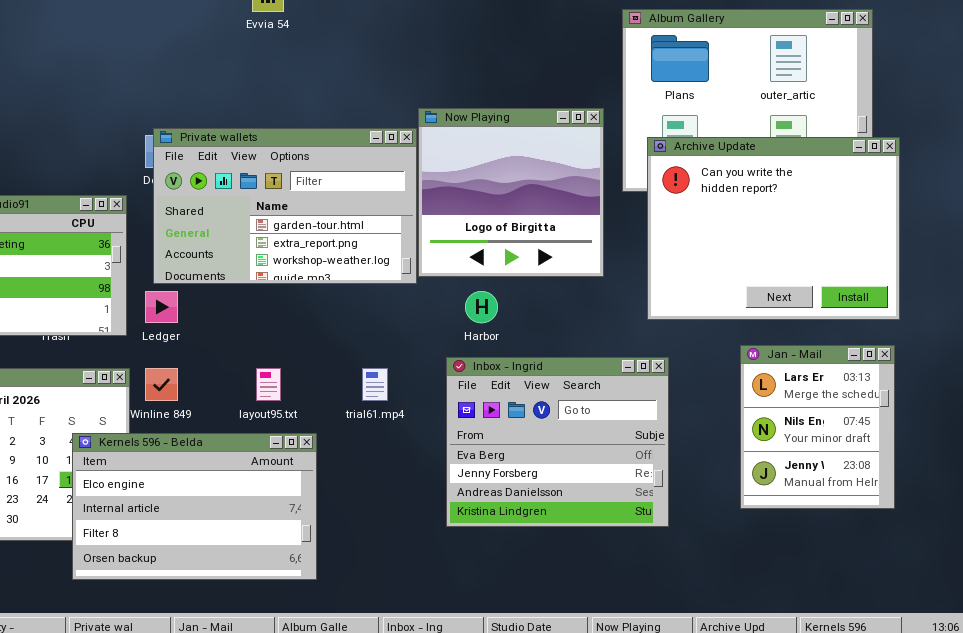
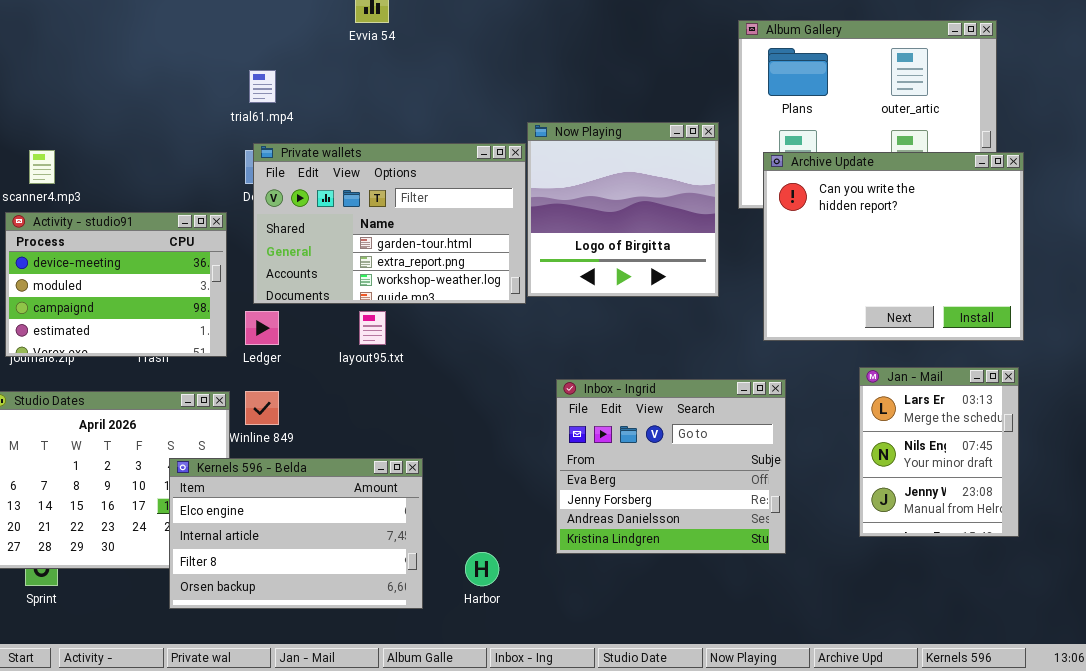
Harbor: [465,291,498,323] -> [465,552,499,586], moved
layout95.txt: [256,368,281,401] -> [359,311,386,345], moved
trial61.mp4: [362,368,388,401] -> [249,70,276,103], moved

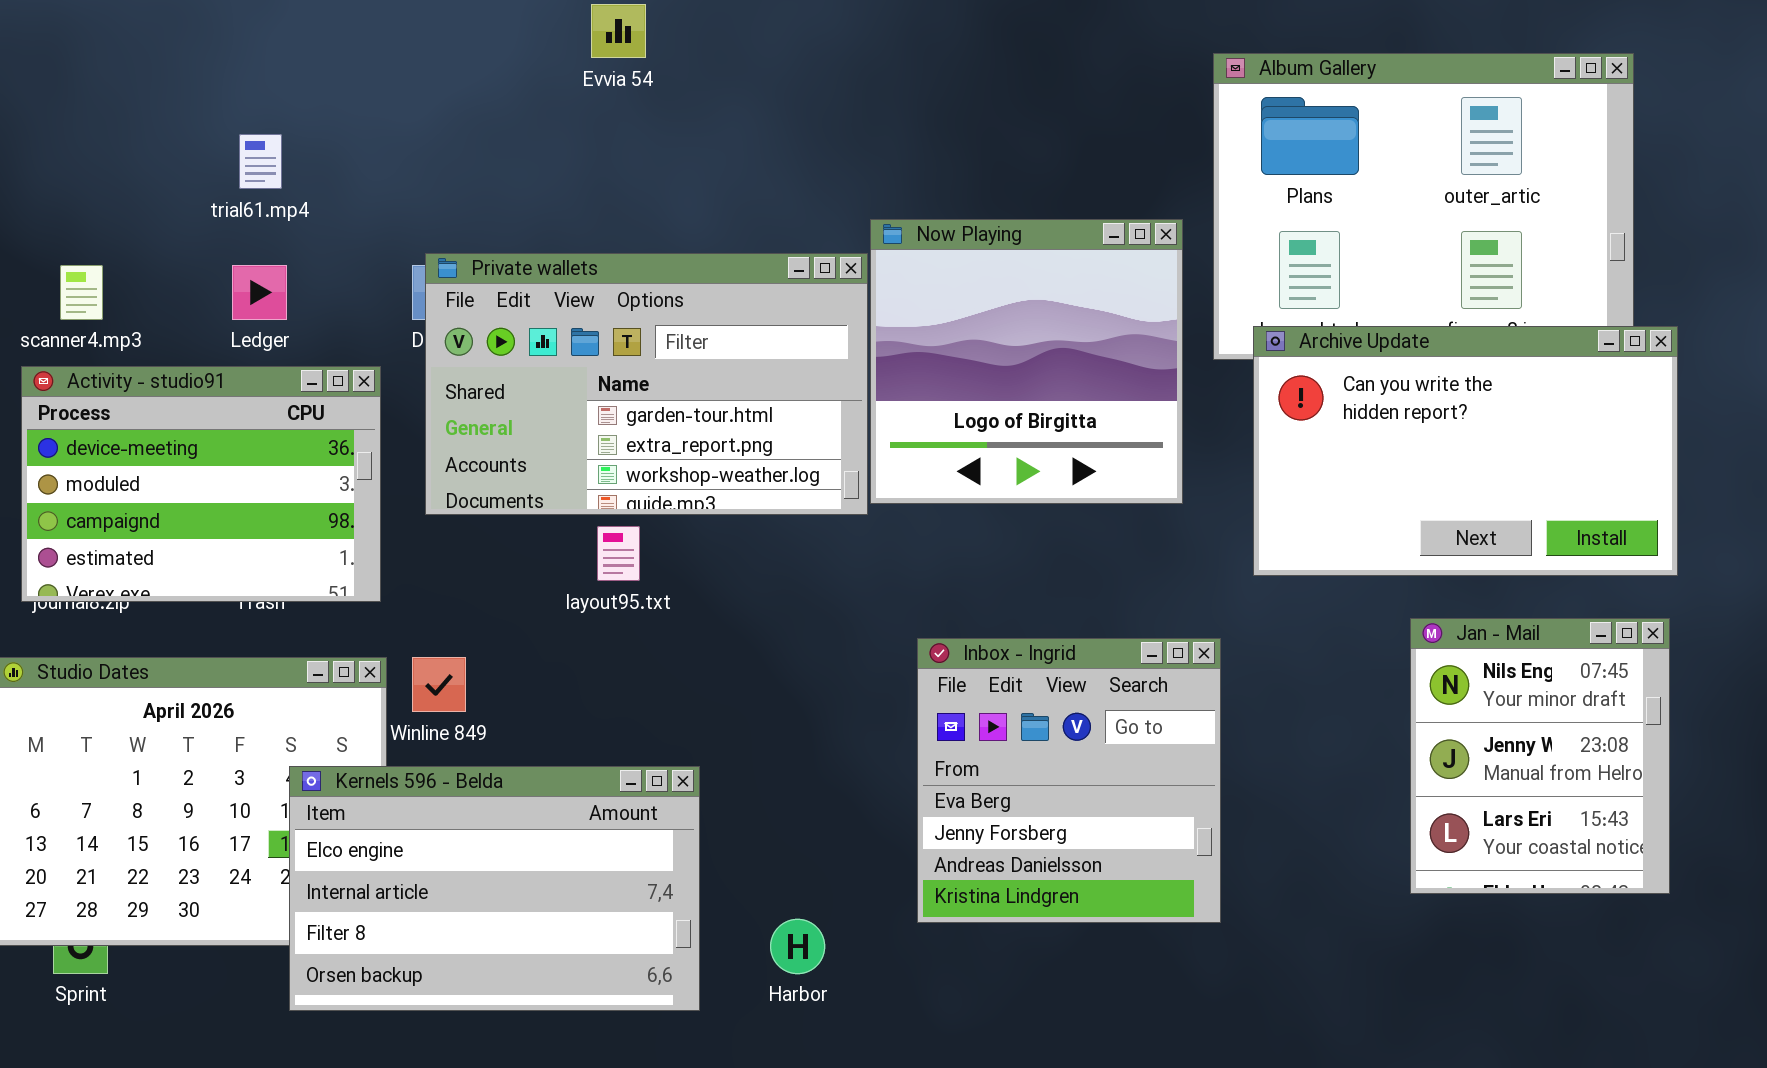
trial61.mp4: [249,70,276,103] -> [239,134,282,189], moved
Archive Update: [763,152,1024,341] -> [1253,326,1678,576], resized
Ledger: [245,311,279,345] -> [232,265,287,320], moved
Jan - Mail: [859,367,1019,537] -> [1410,618,1670,894], scrolled down 1 row
Inbox - Ingrid: [556,379,786,554] -> [917,638,1221,923], resized

